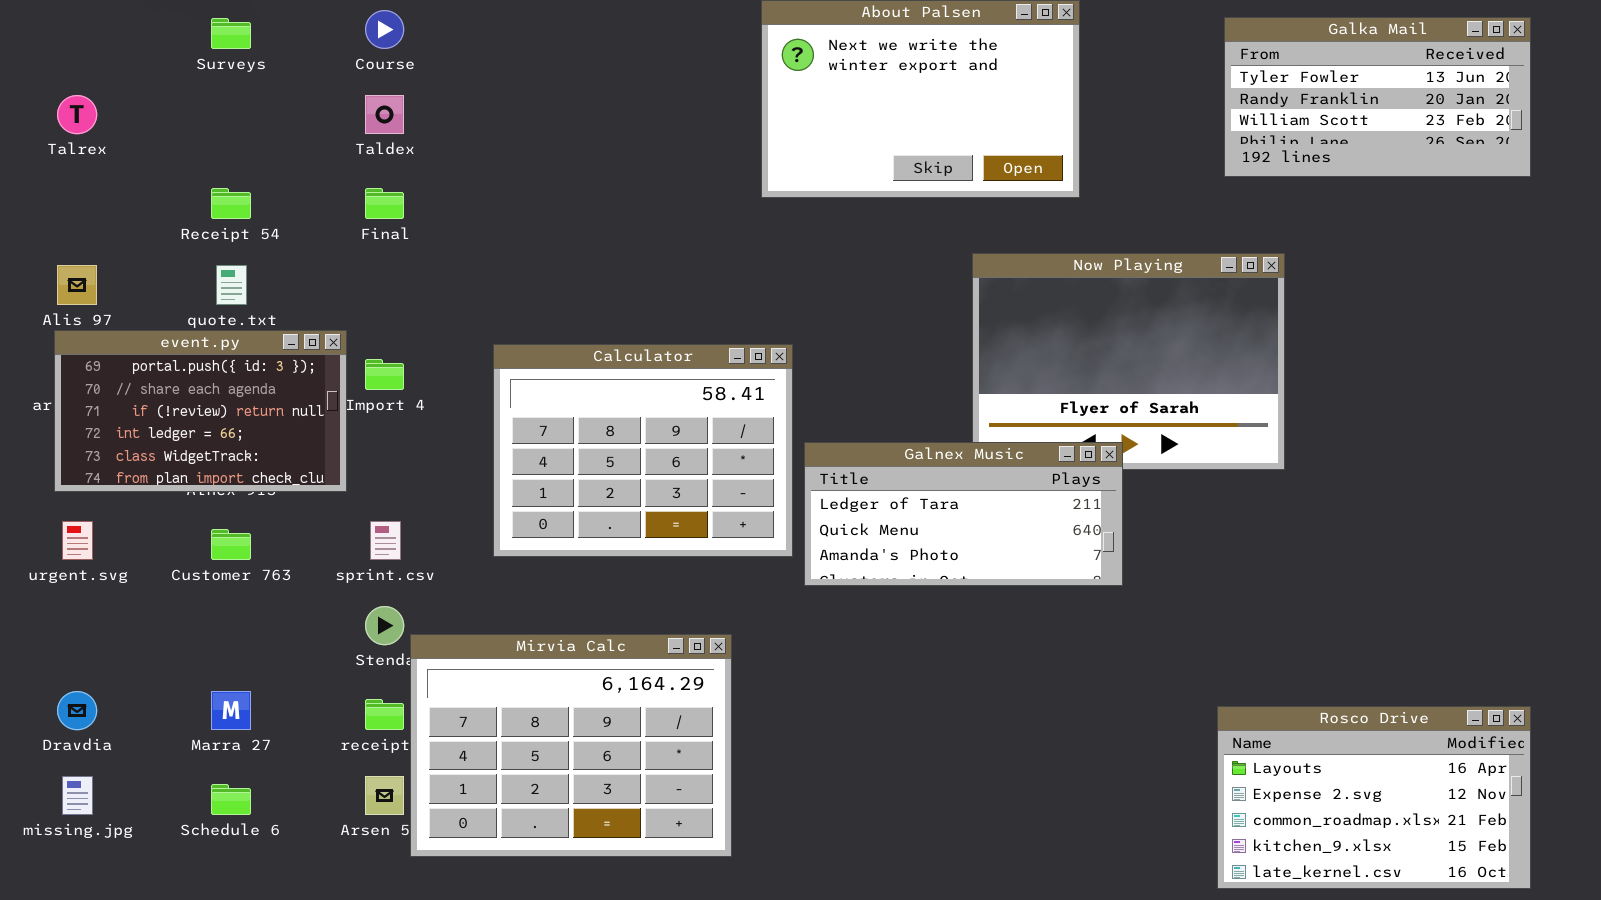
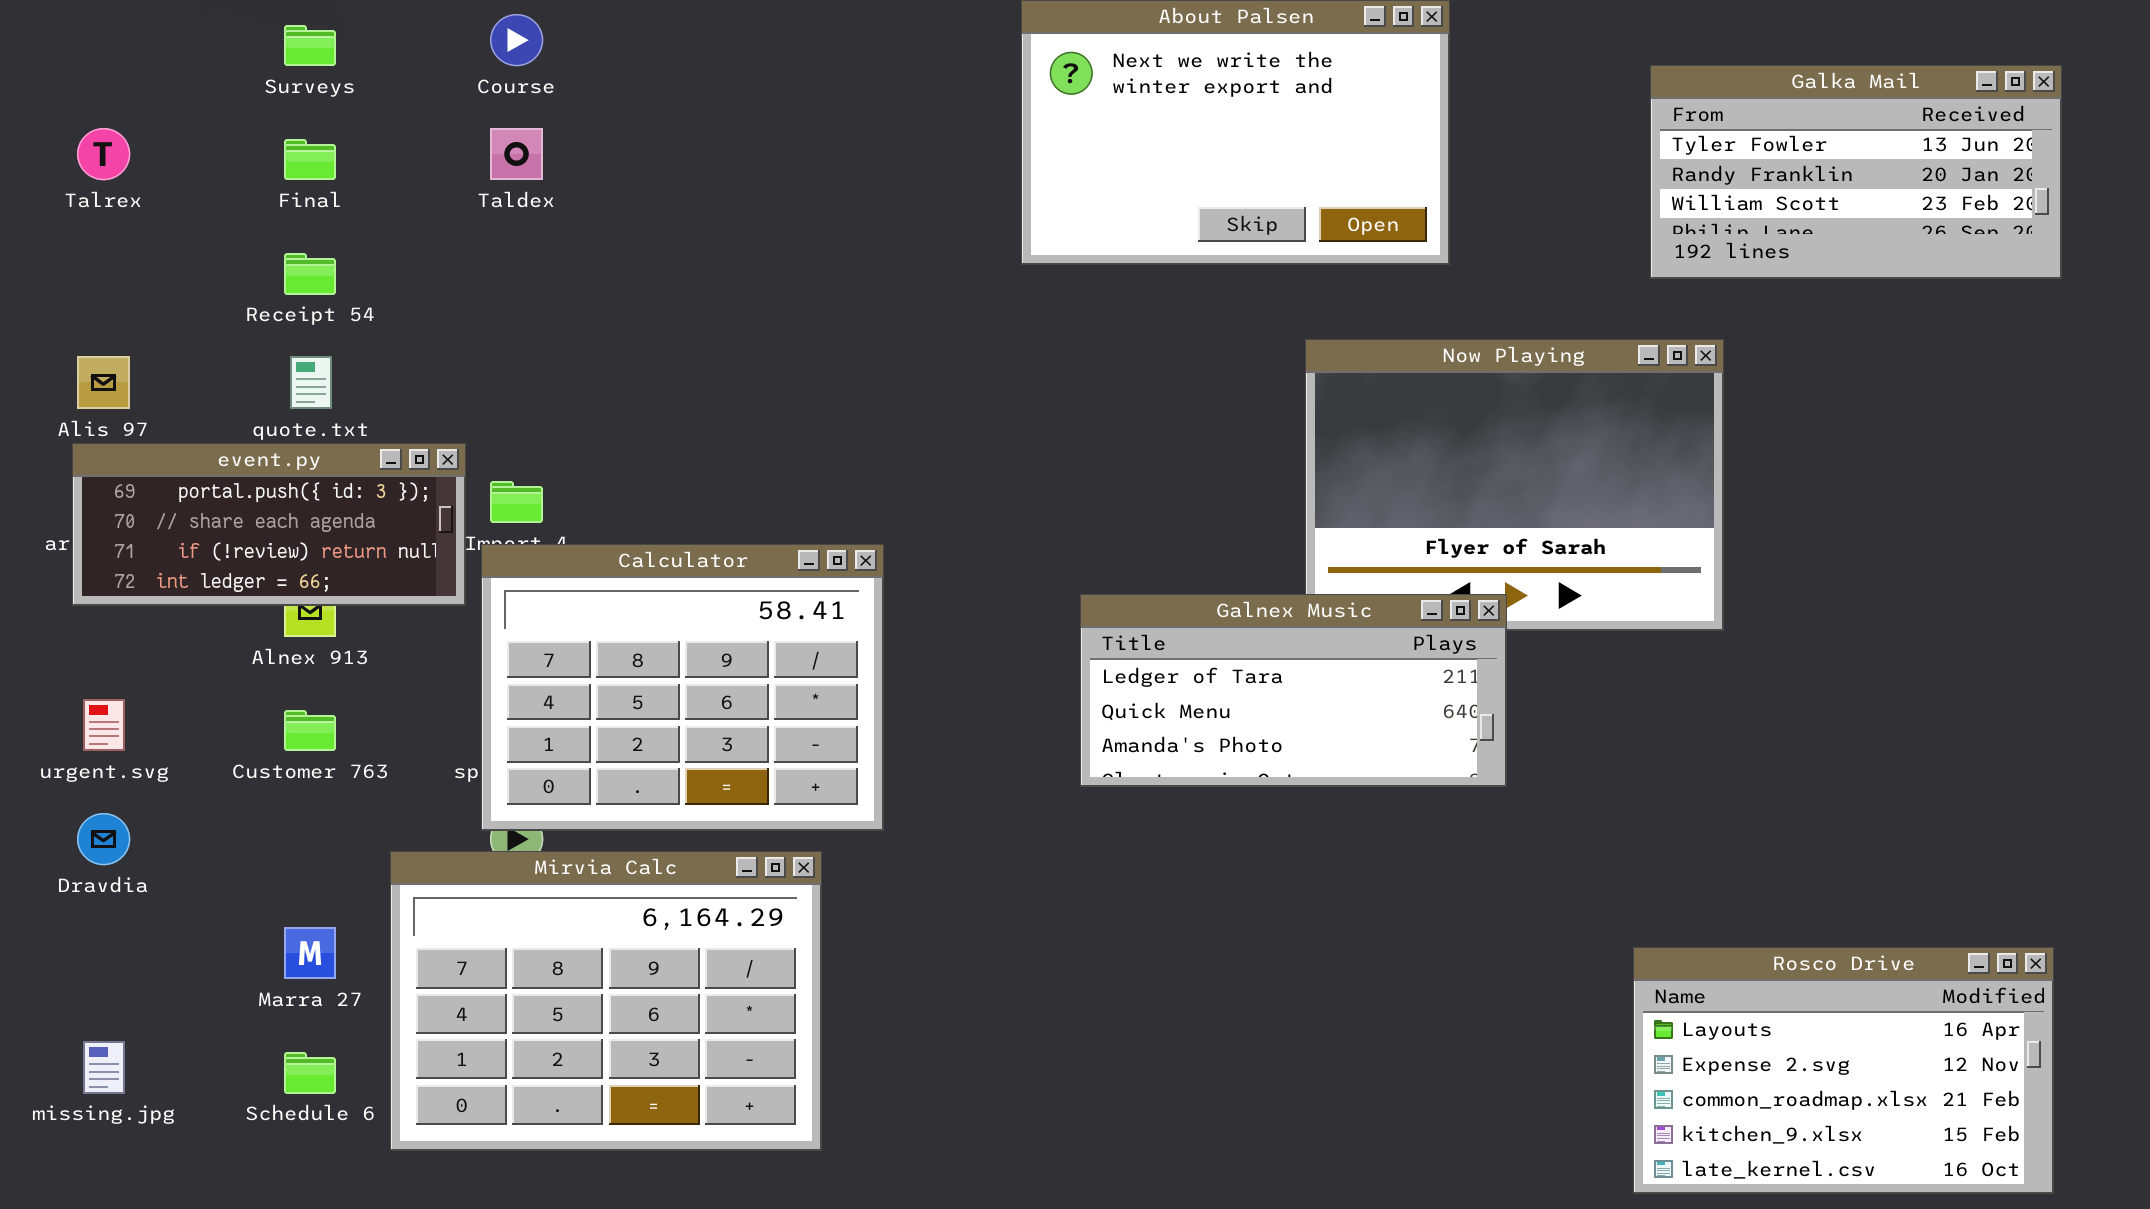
Galka Mail: [1224,17,1531,177] -> [1650,65,2062,279], moved
Final: [365,188,404,219] -> [284,139,336,180], moved
event.py: [54,330,347,492] -> [72,443,466,606], resized
Calculator: [493,344,793,557] -> [481,544,884,831], moved
Mirvia Calc: [410,634,732,857] -> [390,851,822,1151], moved
Dravdia: [57,691,97,730] -> [77,813,130,865], moved

